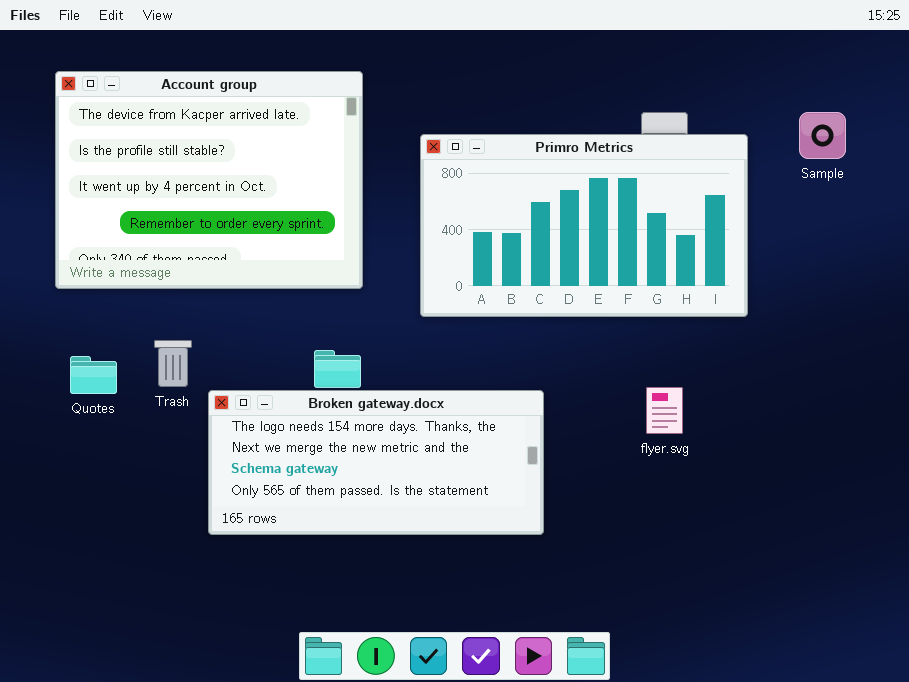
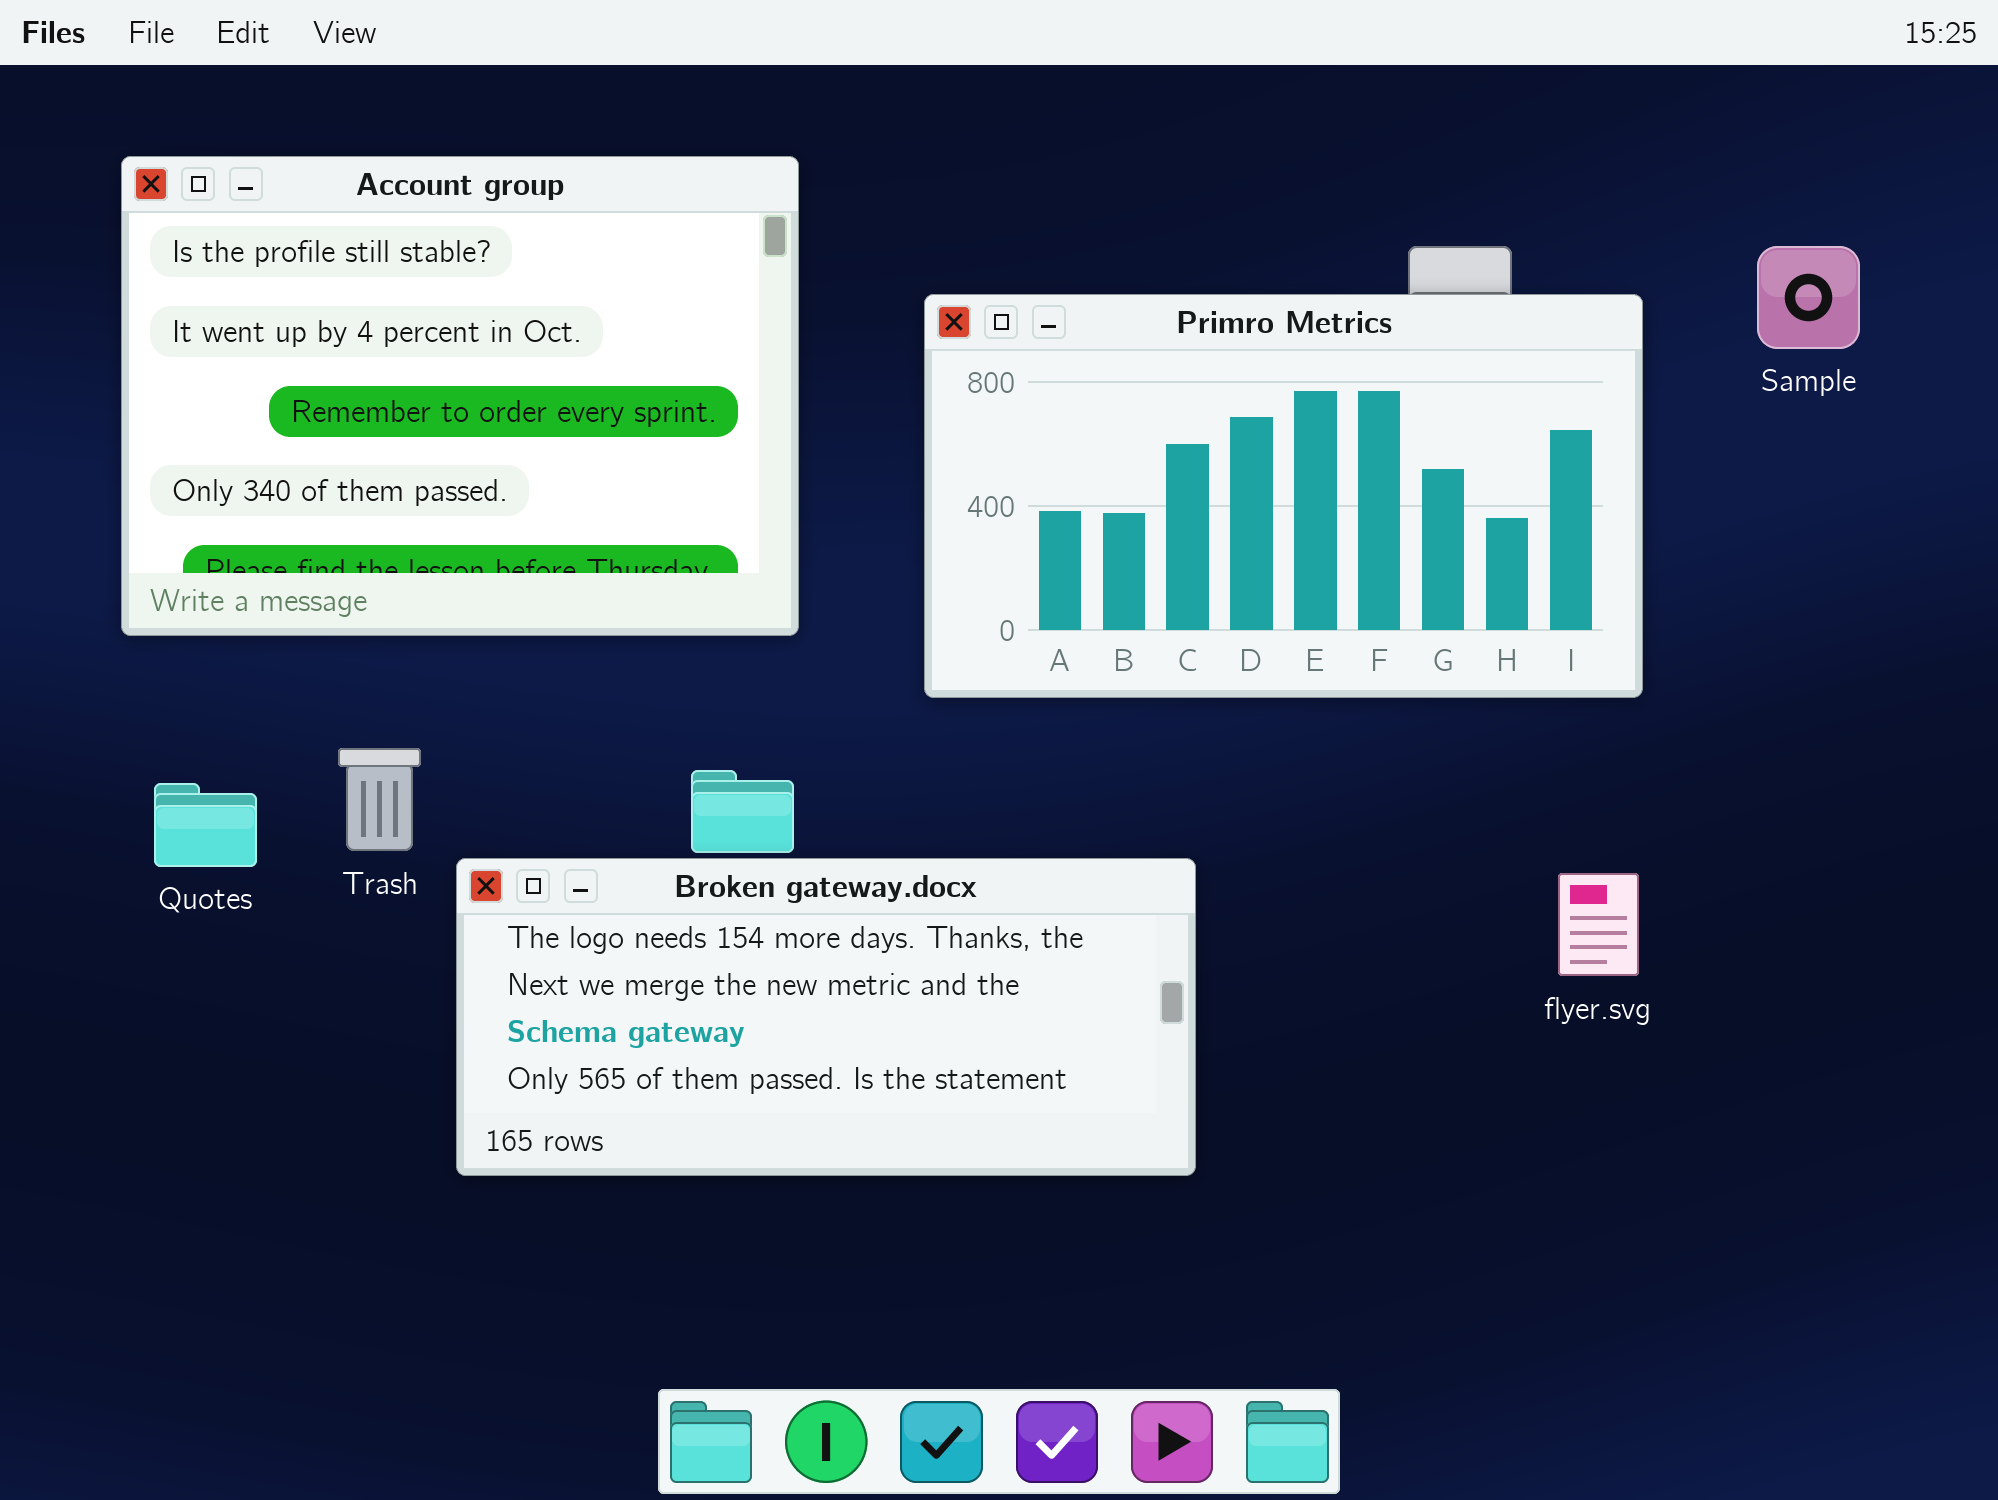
Account group: [55,71,363,289] -> [121,156,799,636], scrolled down 1 row
flyer.svg: [646,387,683,434] -> [1558,873,1639,976], moved

